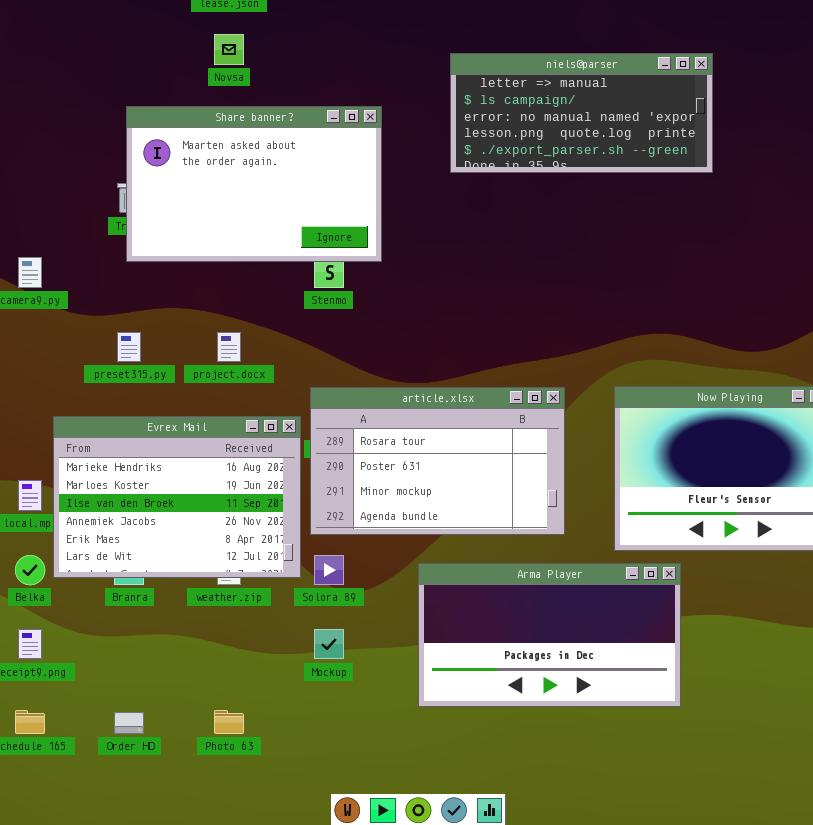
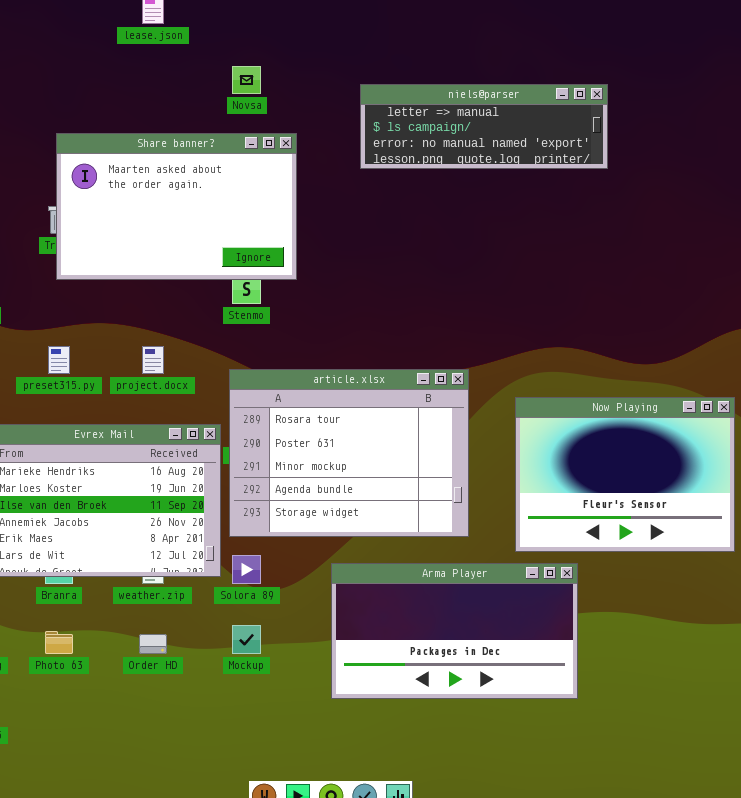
Novsa: [214,34,244,65] -> [232,66,261,94], moved
niels@parser: [450,53,713,173] -> [360,84,608,169], resized
article.xlsx: [310,387,565,535] -> [229,369,469,537], resized
Photo 63: [214,710,244,734] -> [45,631,73,654], moved
Order HD: [114,712,144,734] -> [139,634,167,654], moved

